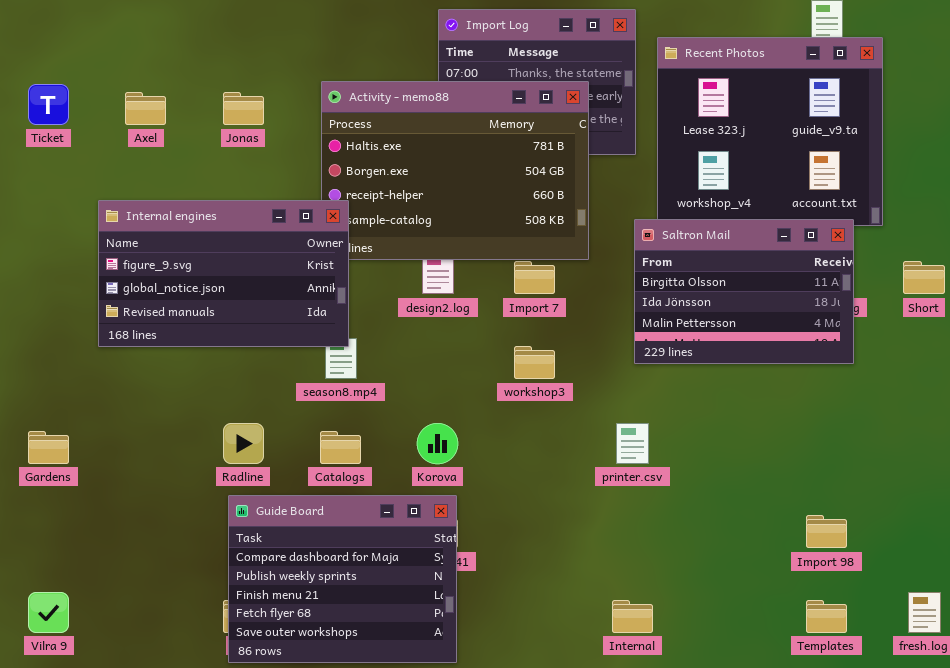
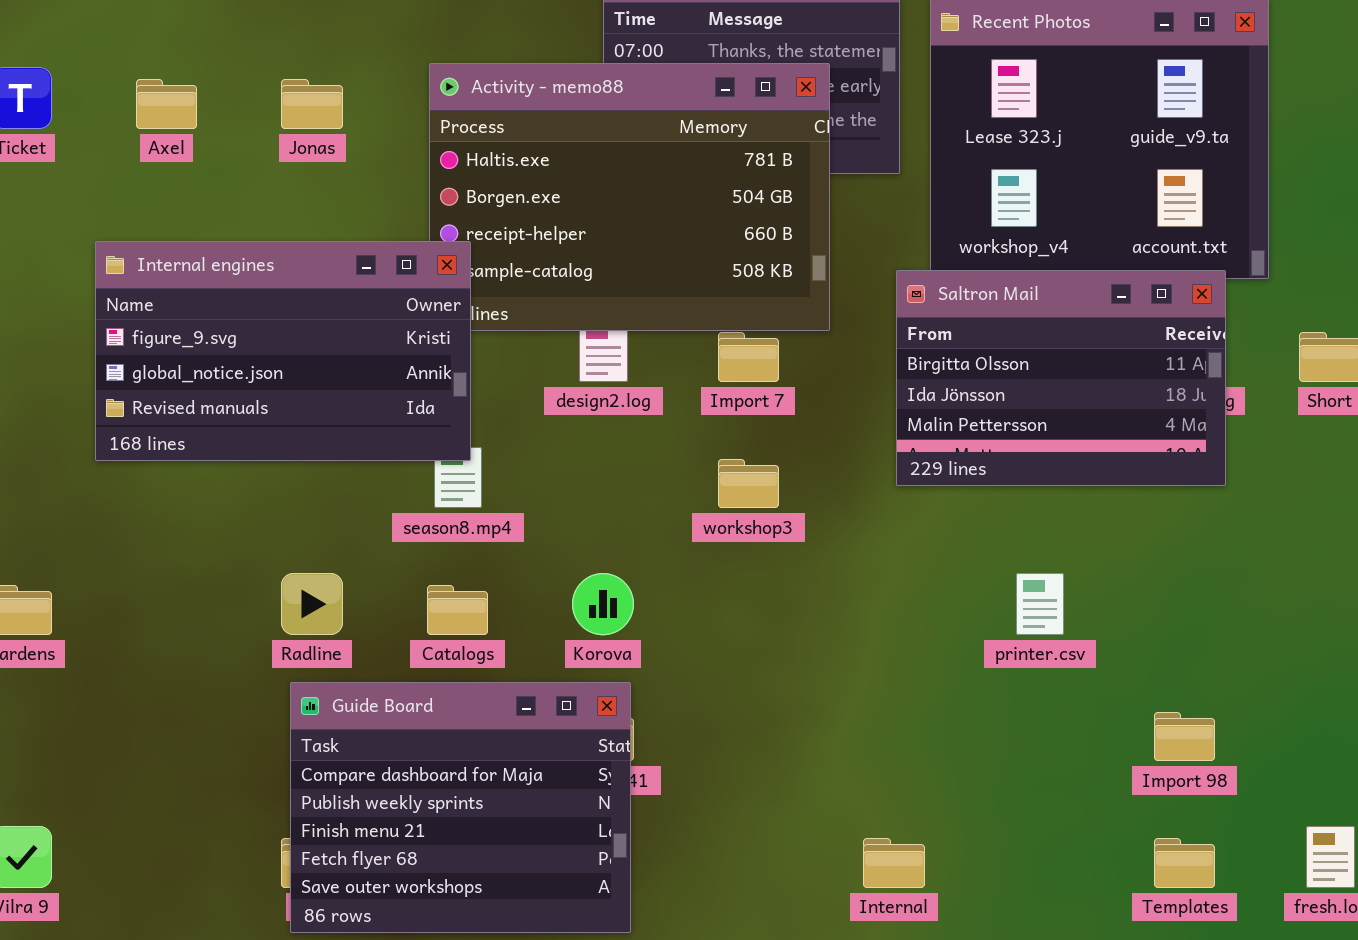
printer.csv: [616,423,649,464] -> [1016,573,1064,635], moved

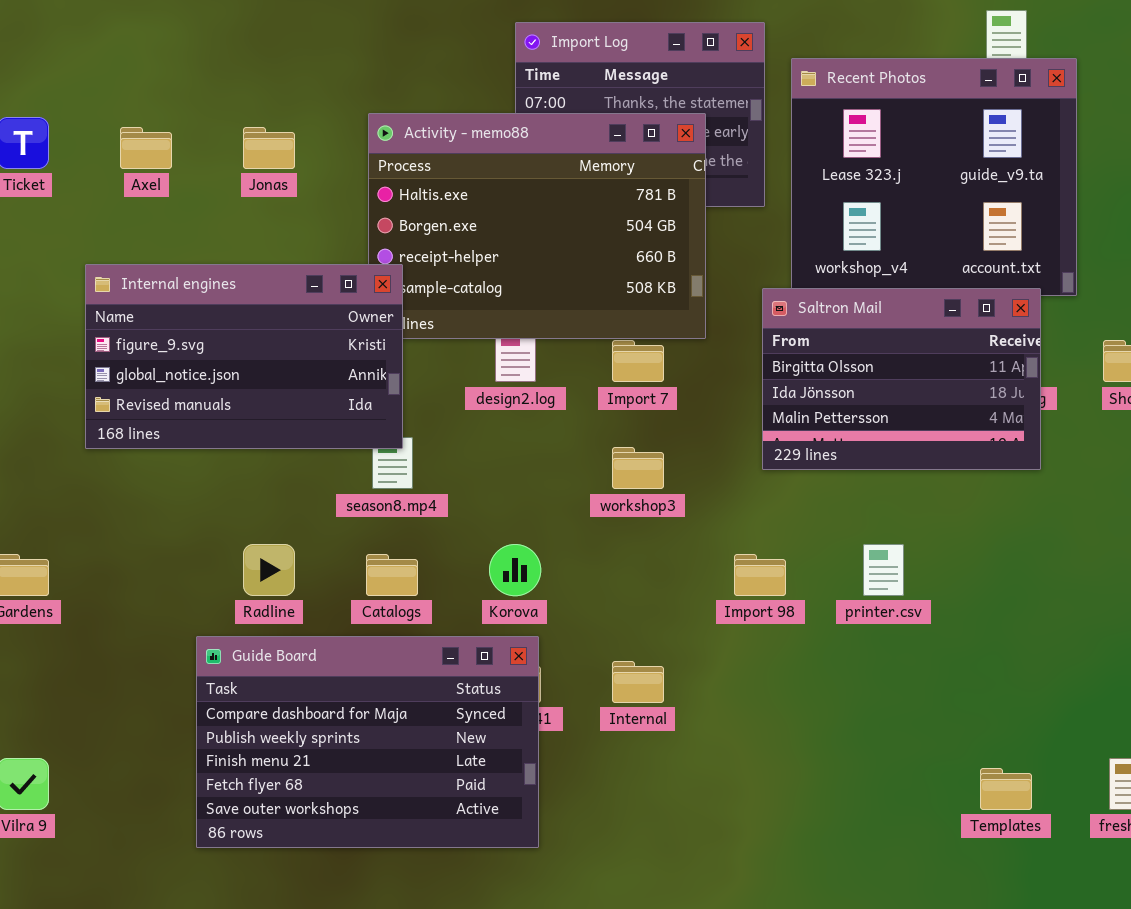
Guide Board: [290,682,631,933] -> [196,636,539,848], resized
Import 98: [1154,712,1215,761] -> [734,554,786,596], moved
Internal: [863,838,925,888] -> [612,661,664,703], moved

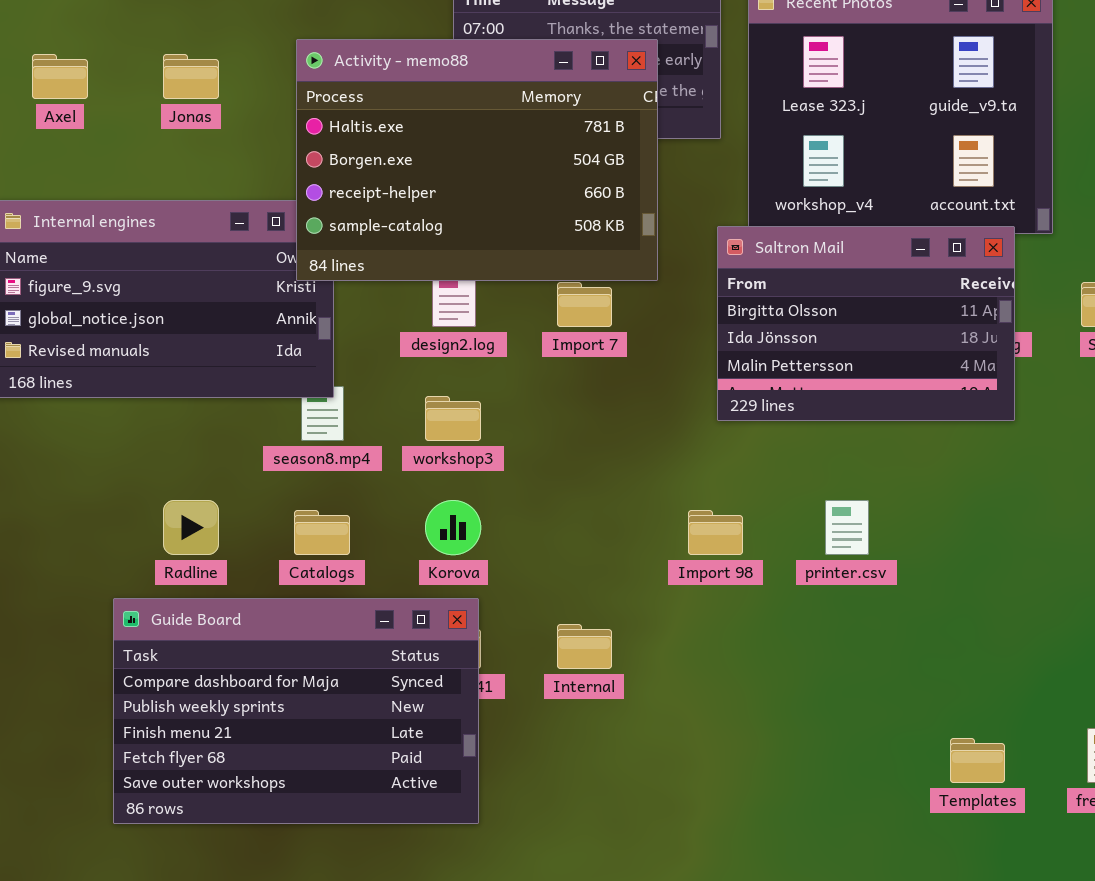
Activity - memo88: [368,113,706,339] -> [296,39,658,281], raised
workshop3: [612,447,664,489] -> [425,396,481,441], moved

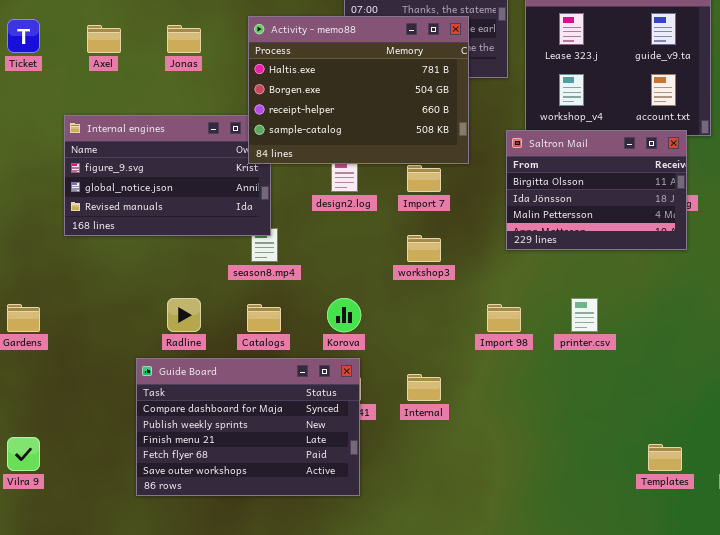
workshop3: [425,396,481,441] -> [407,235,441,262], moved

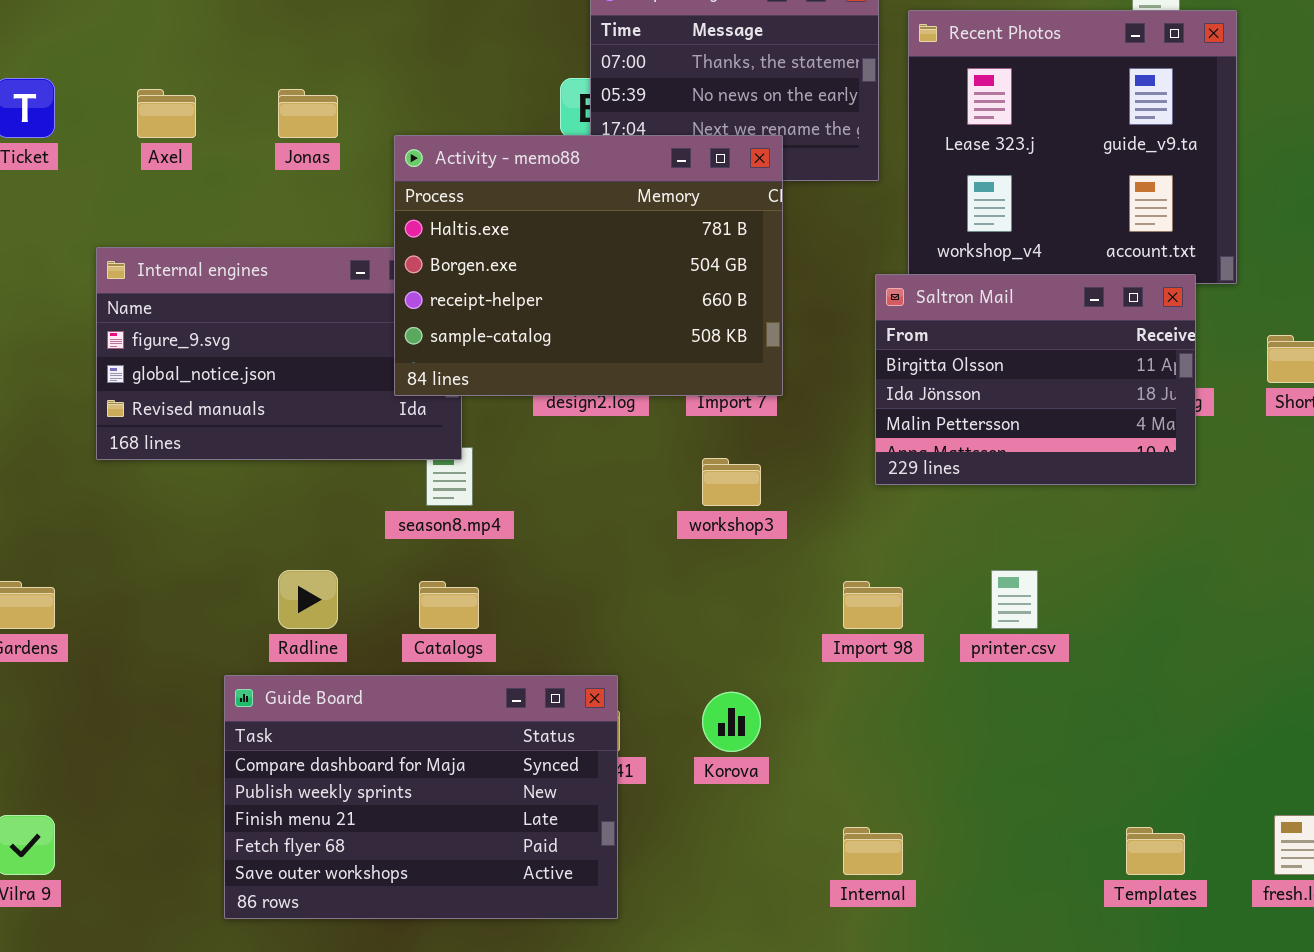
Activity - memo88: [248,16,469,164] -> [394,135,783,396], moved
Korova: [327,298,361,332] -> [702,692,761,752], moved
Internal: [407,374,441,401] -> [843,827,903,875], moved

